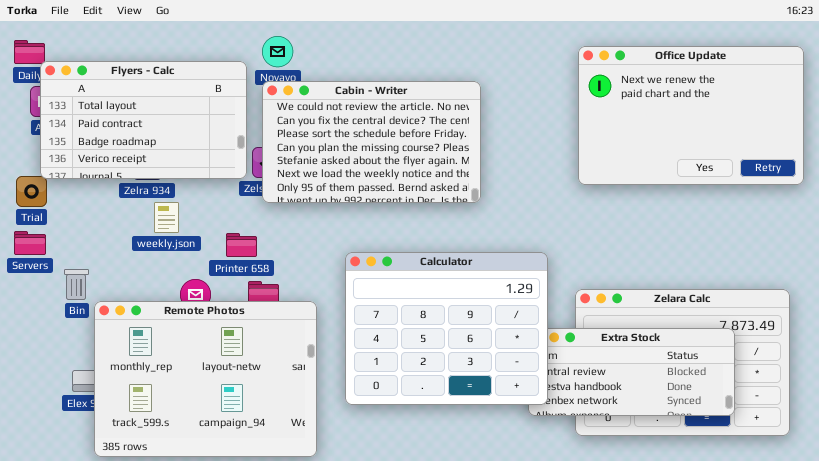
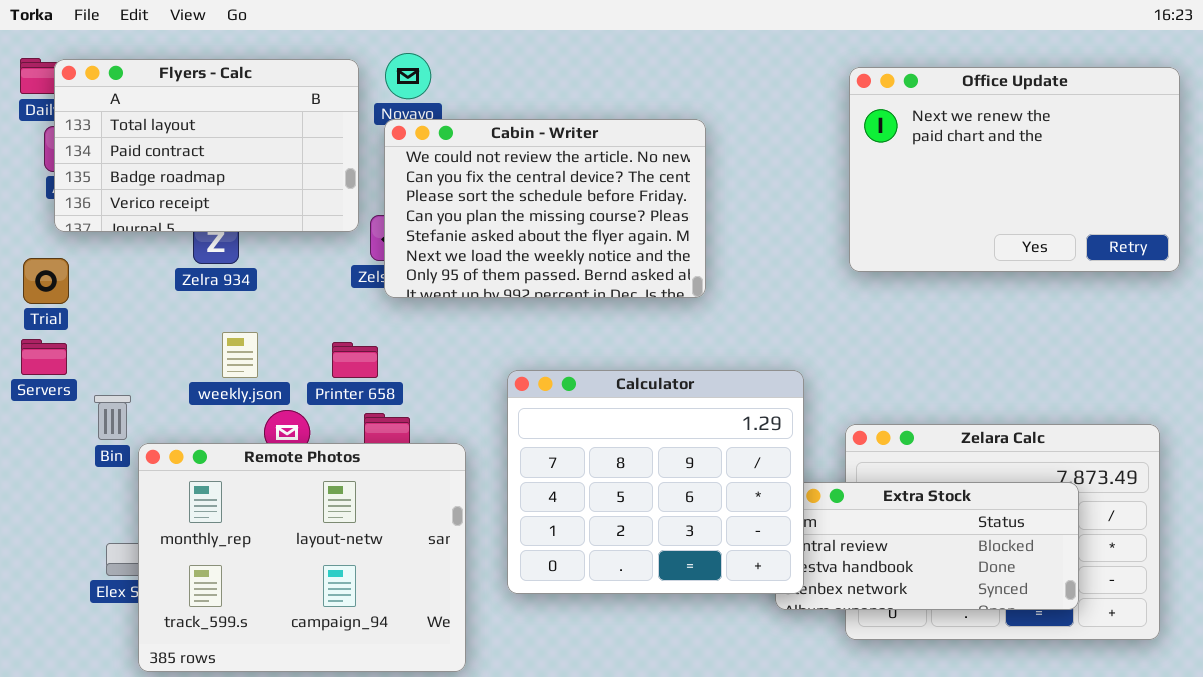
Flyers - Calc: [40,61,247,179] -> [54,59,359,232], moved
weekly.json: [154,202,179,233] -> [222,332,258,378], moved

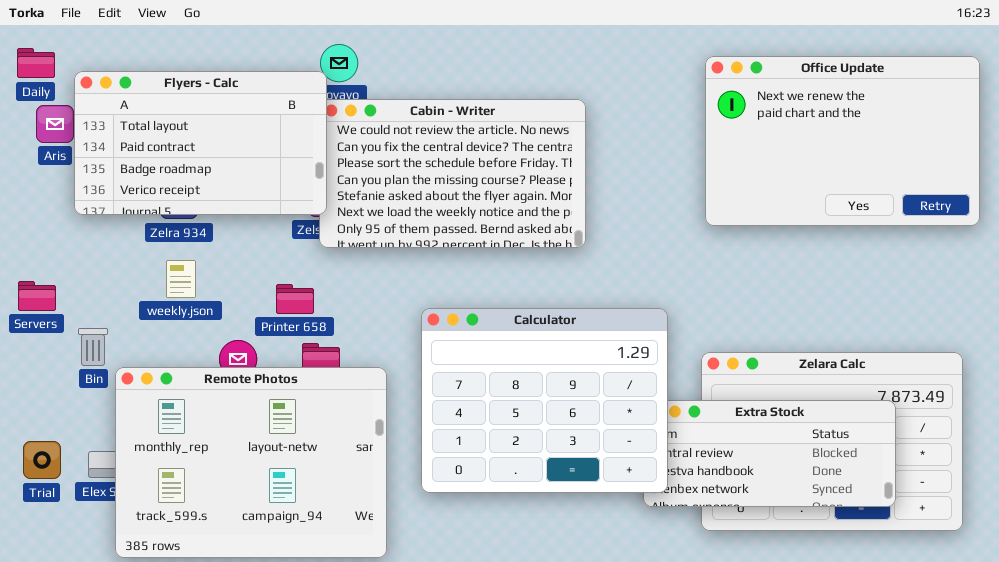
Flyers - Calc: [54,59,359,232] -> [74,71,327,215], moved
Trial: [23,258,69,304] -> [23,441,61,479], moved
weekly.json: [222,332,258,378] -> [166,260,196,298], moved

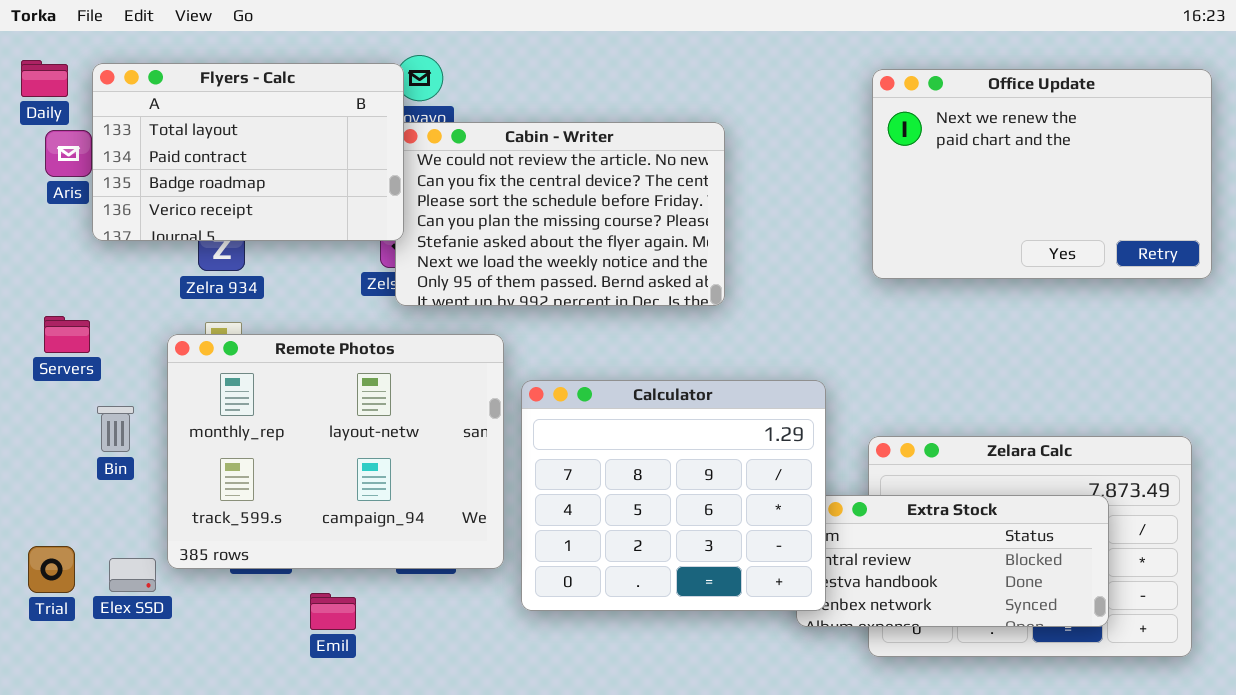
Flyers - Calc: [74,71,327,215] -> [92,63,404,241], moved
Servers: [18,281,56,311] -> [44,316,90,353], moved
Remote Photos: [115,367,387,558] -> [167,334,504,569], moved

